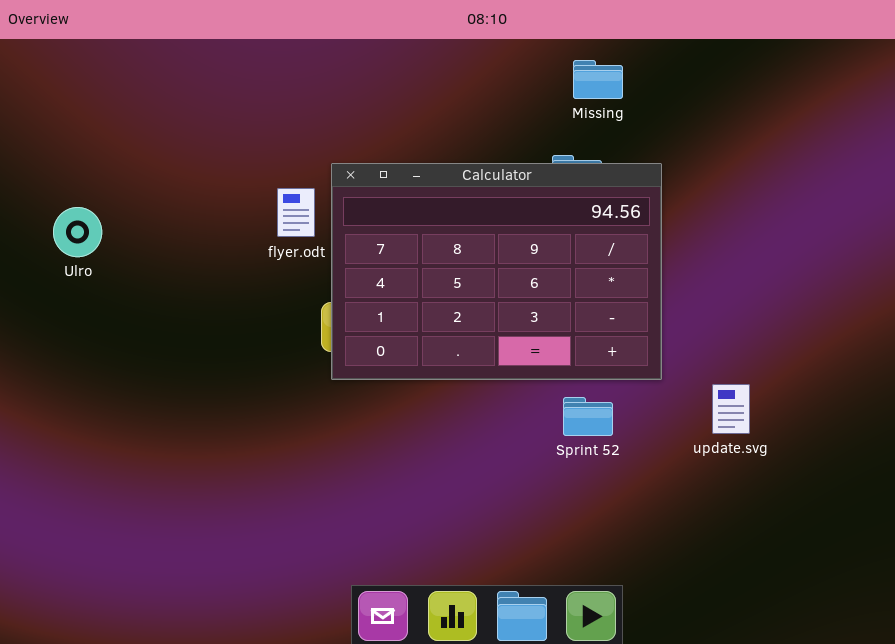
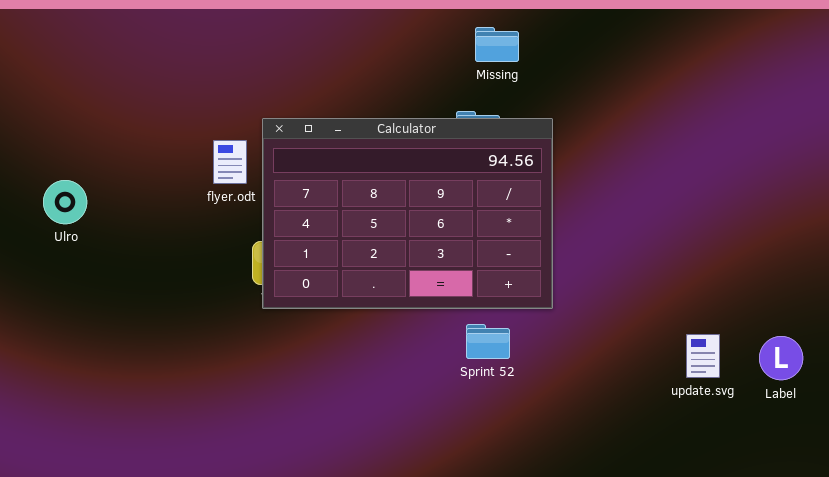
Ulro: [53,207,102,257] -> [43,180,87,224], moved
update.svg: [712,384,750,434] -> [686,334,720,378], moved

